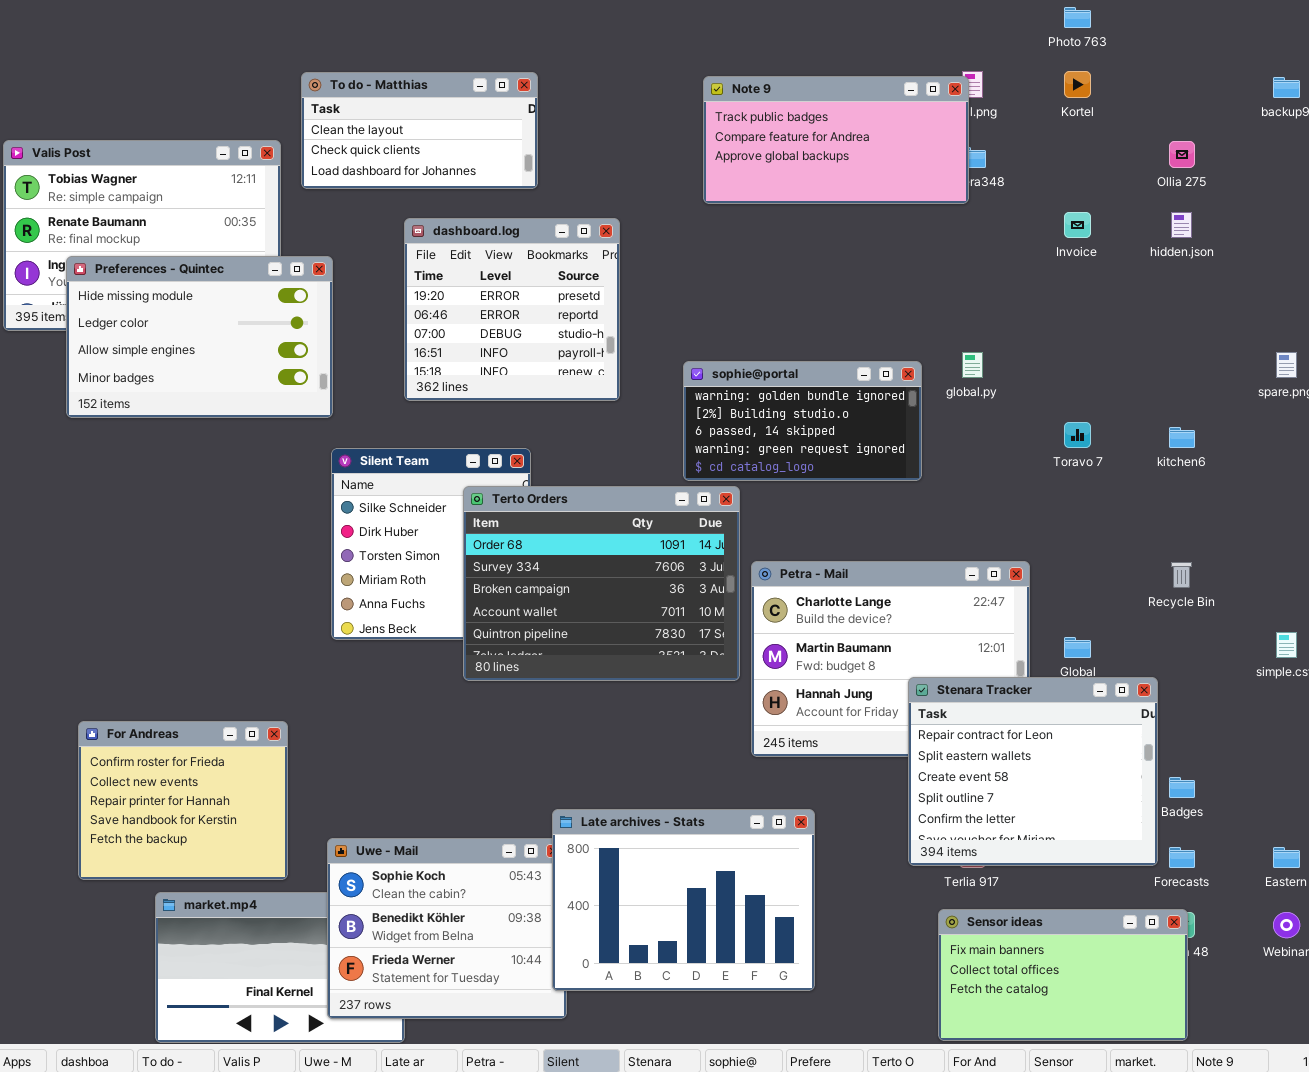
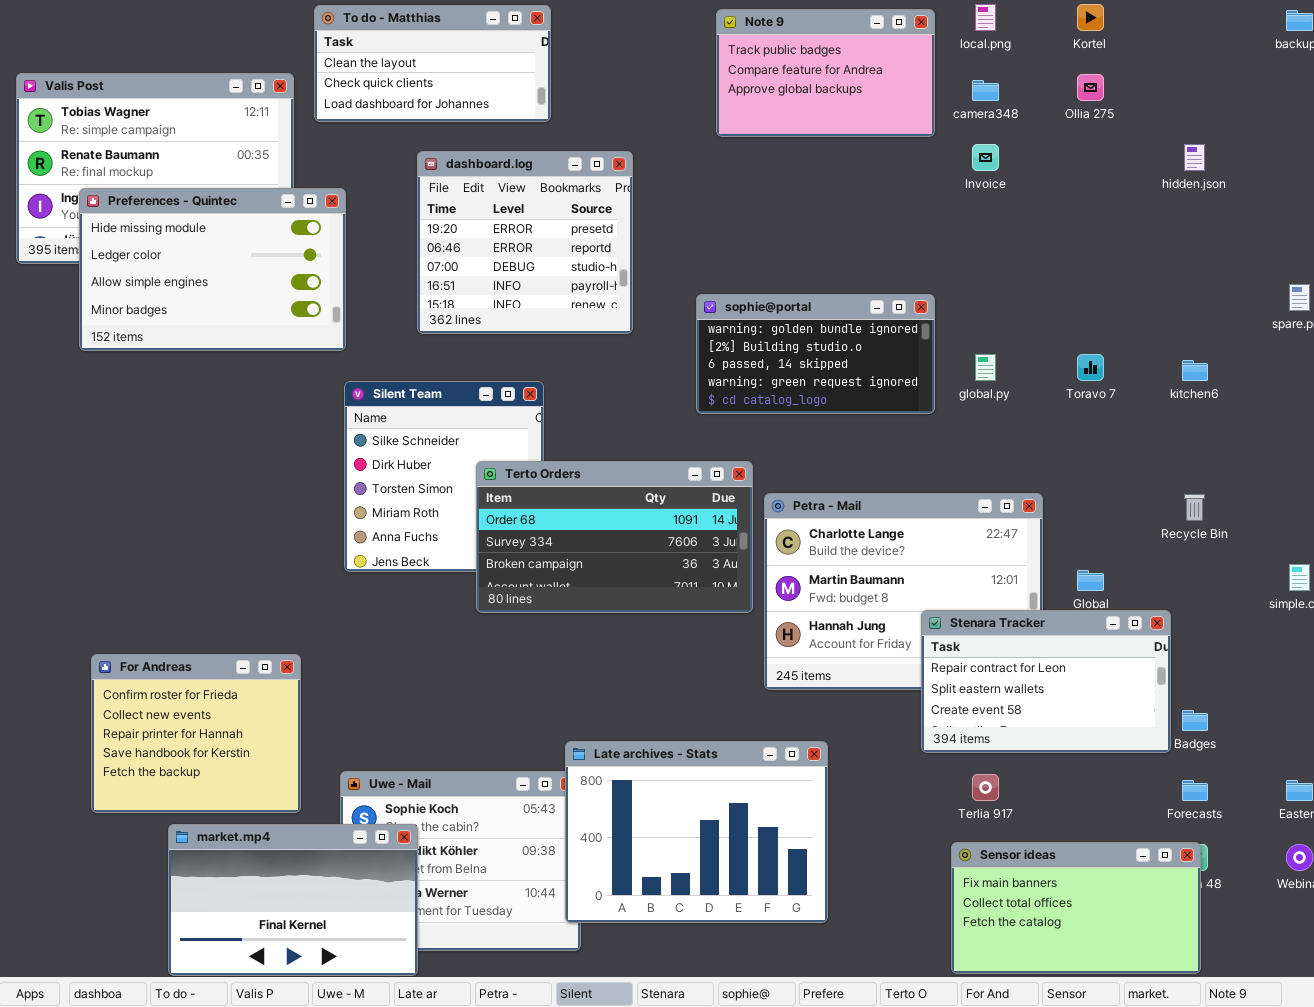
Note 9: [703,76,969,204] -> [716,9,935,137], resized
Ollia 275: [1169,141,1195,168] -> [1077,74,1104,101], moved
Invoice: [1064,212,1091,238] -> [972,144,999,171], moved
global.py: [962,352,983,378] -> [975,354,996,381], moved
Terto Orders: [463,486,740,681] -> [476,461,753,613], resized
Stenara Tracker: [908,677,1158,866] -> [921,610,1171,753], resized
market.mp4: [155,892,405,1043] -> [168,824,418,976], raised

